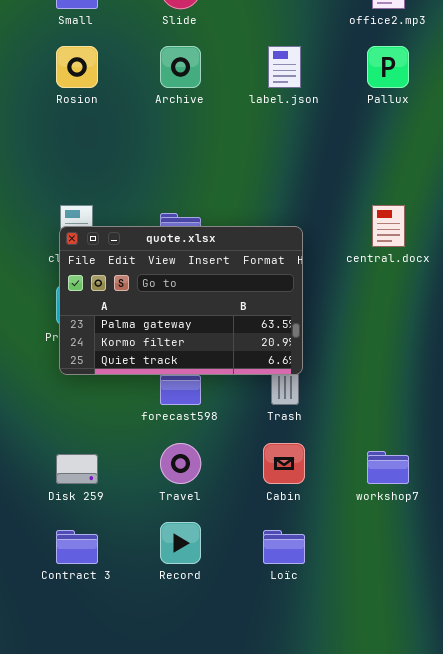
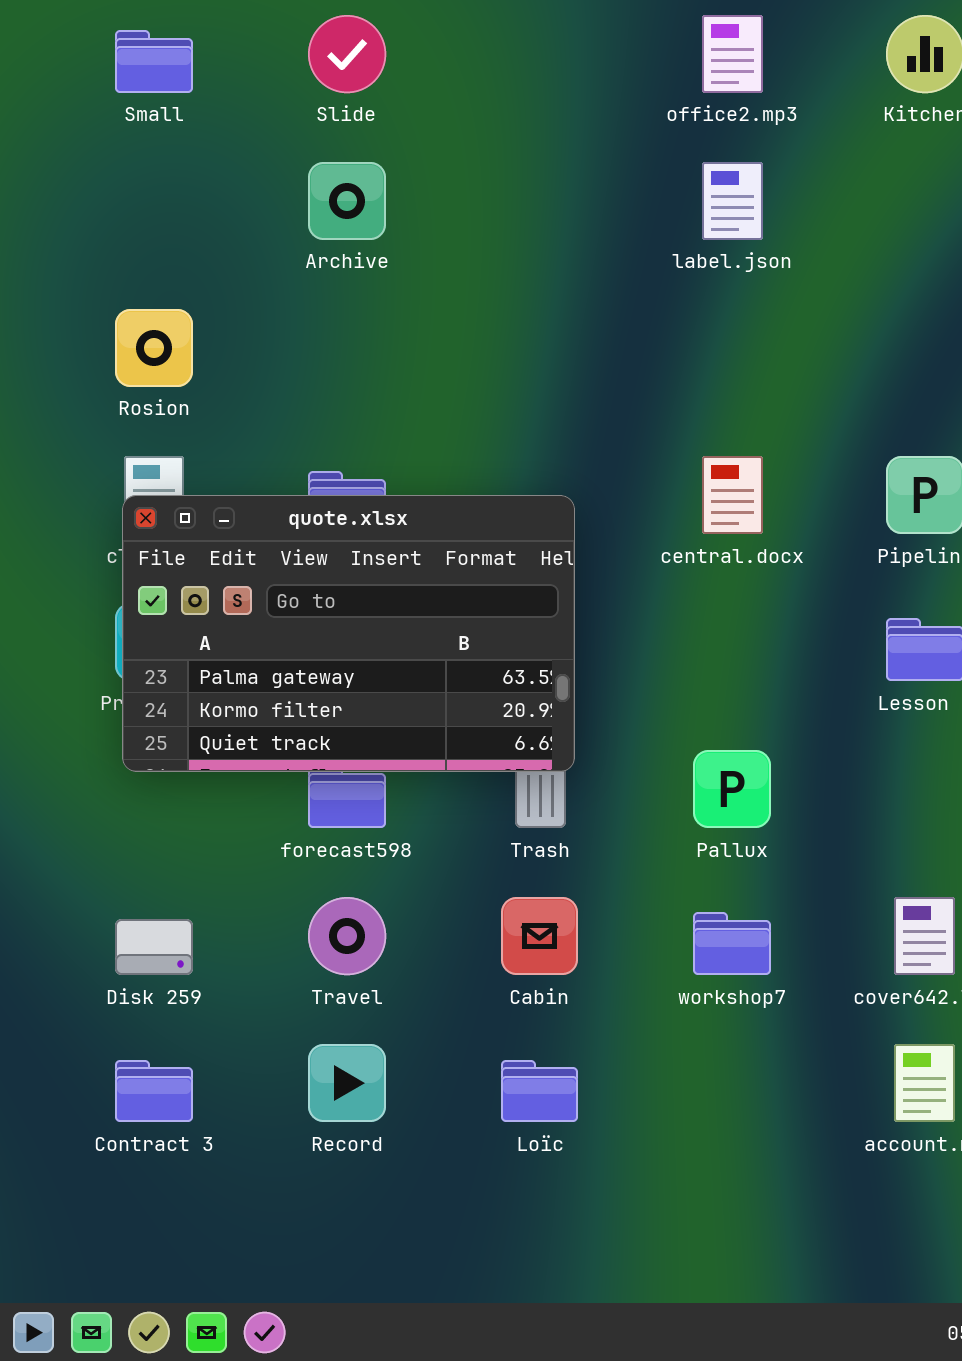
Rosion: [56,46,98,88] -> [115,309,193,387], moved
label.json: [268,46,301,88] -> [702,162,763,240], moved
Pallux: [367,46,409,88] -> [693,750,771,828], moved

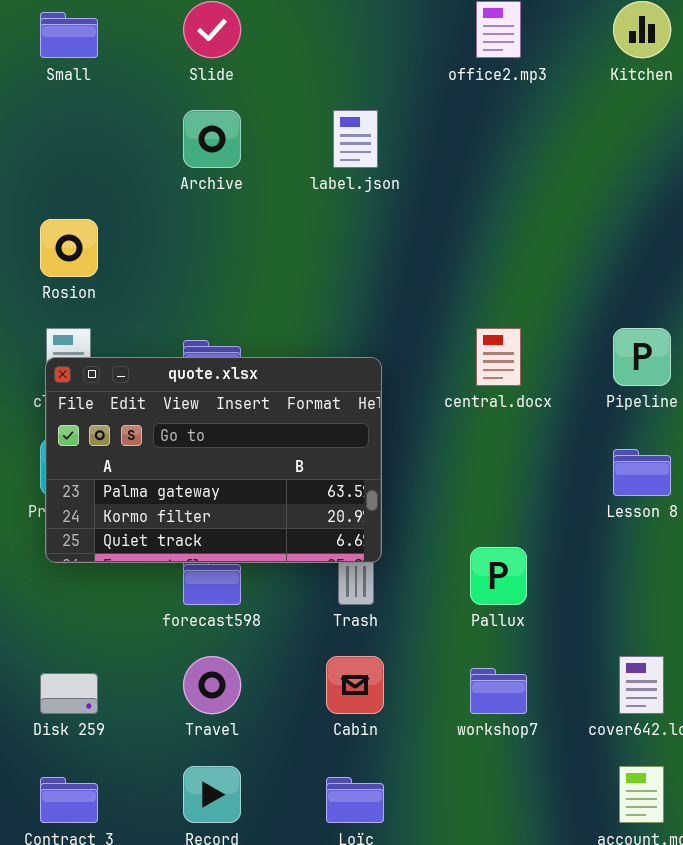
label.json: [702,162,763,240] -> [333,110,378,168], moved

